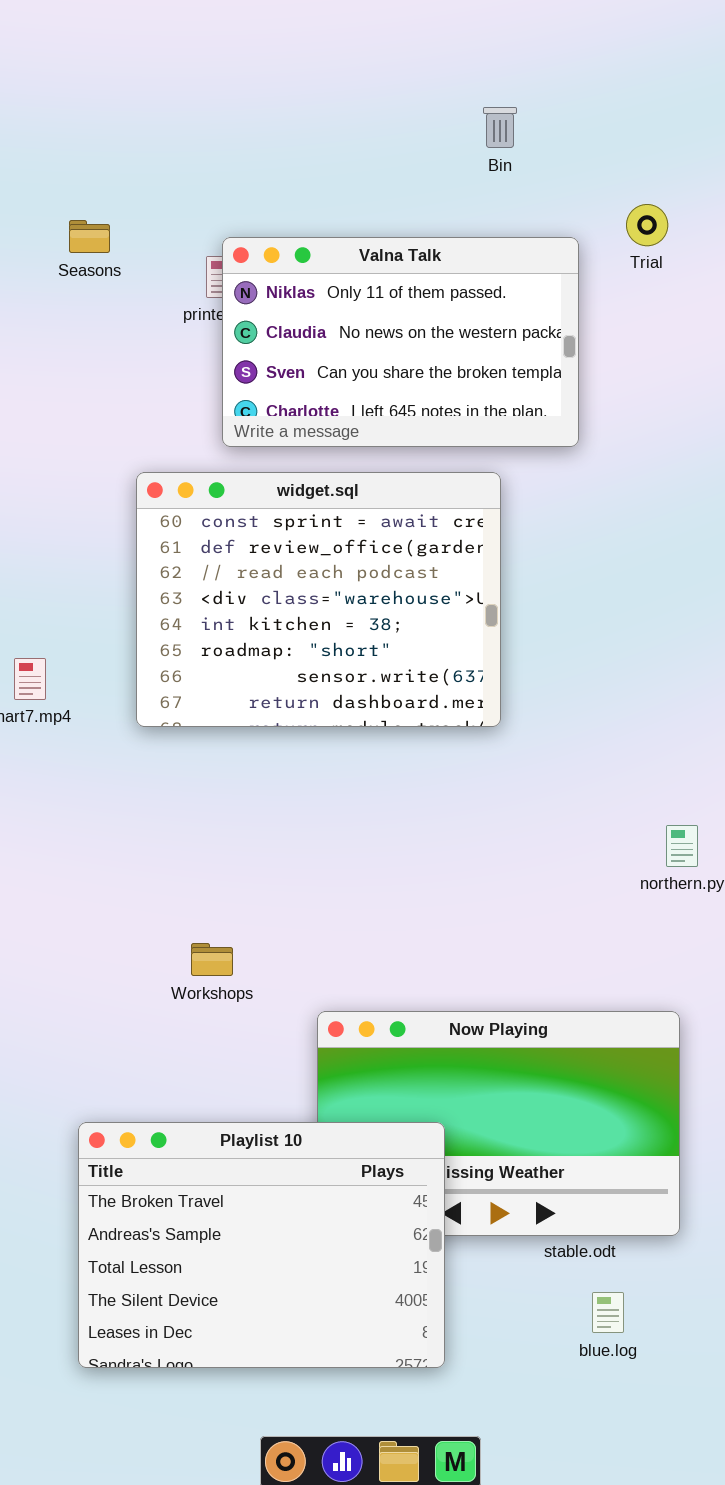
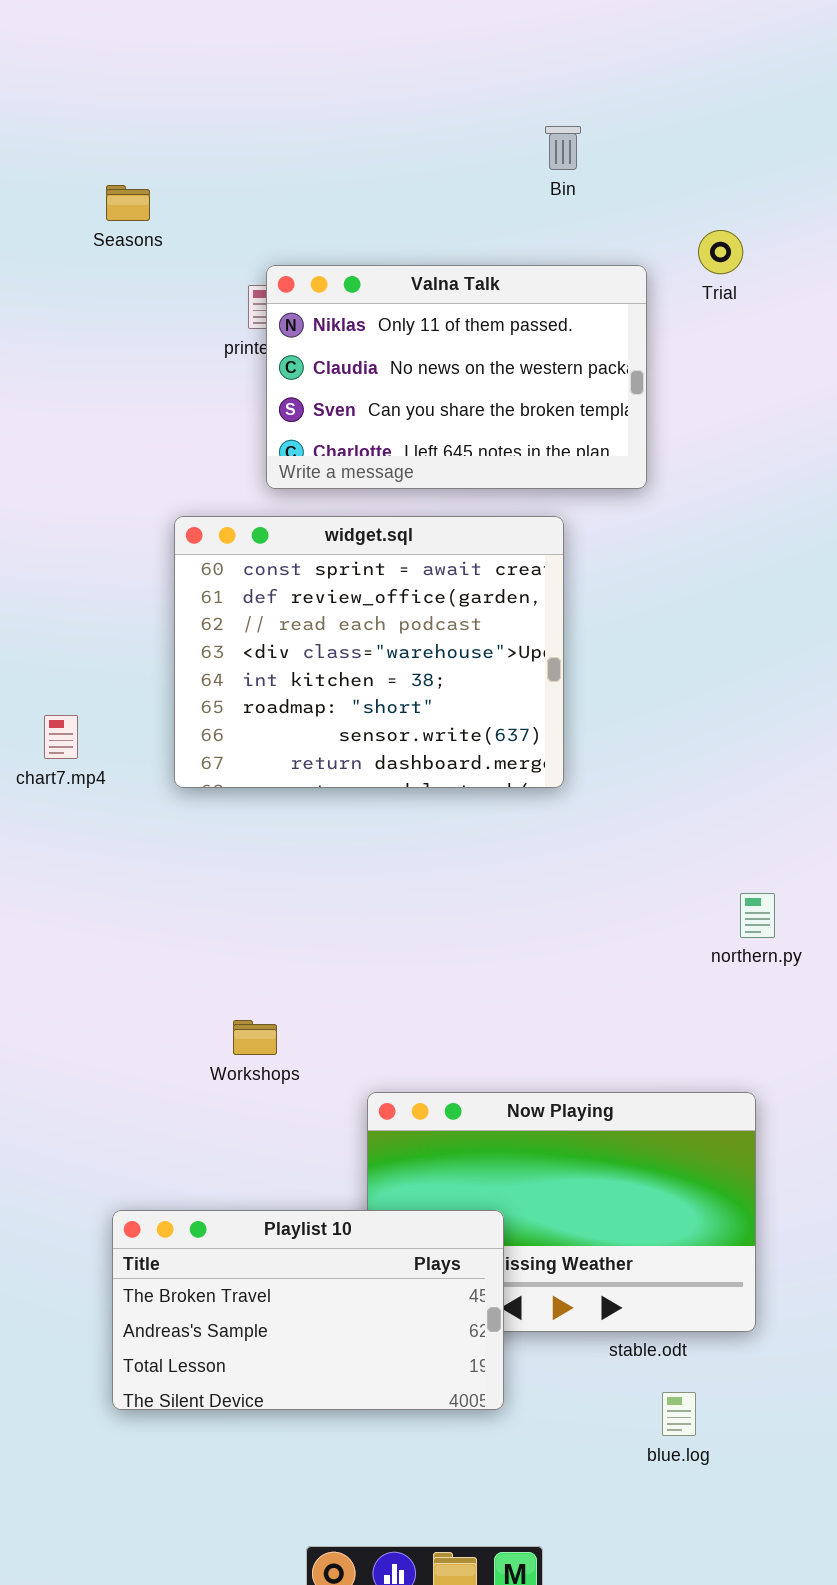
Seasons: [69,220,110,253] -> [106,185,150,221], moved
Playlist 10: [78,1122,445,1368] -> [112,1210,504,1410], resized

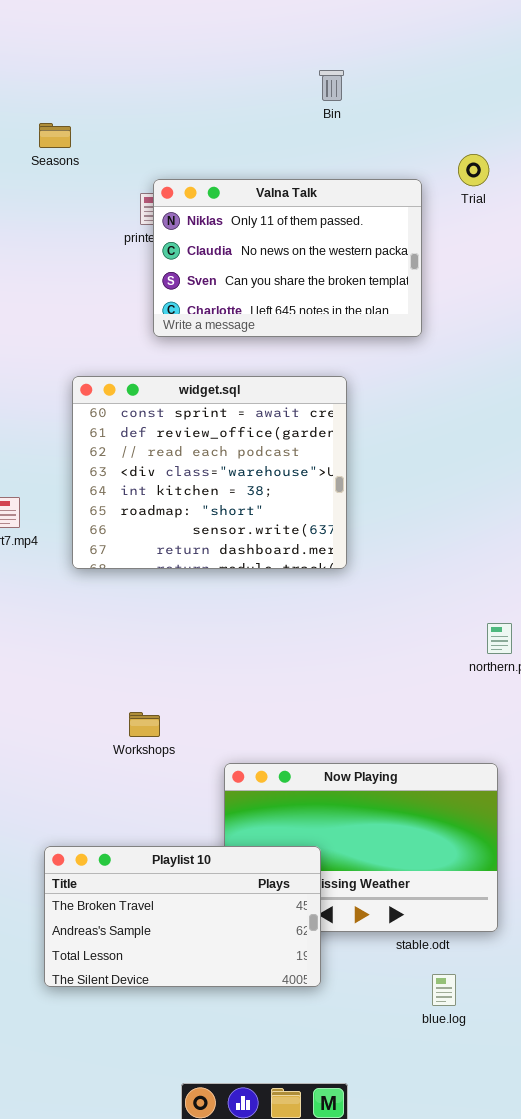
Bin: [545,126,581,170] -> [319,70,344,101], moved
widget.sql: [174,516,564,788] -> [72,376,347,569], moved

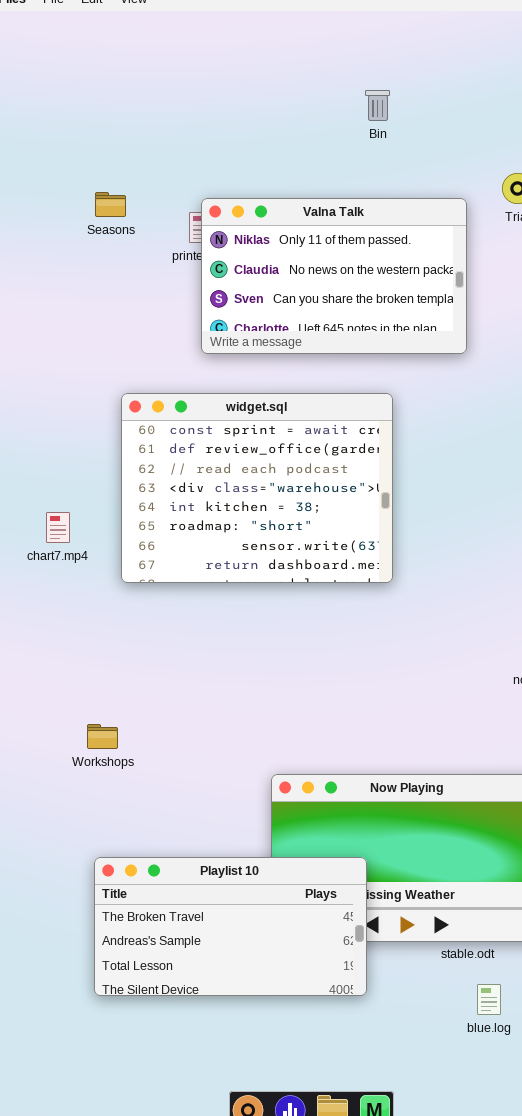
Seasons: [39,123,71,148] -> [95,192,126,217], moved
Workshops: [129,712,160,737] -> [87,724,118,749], moved

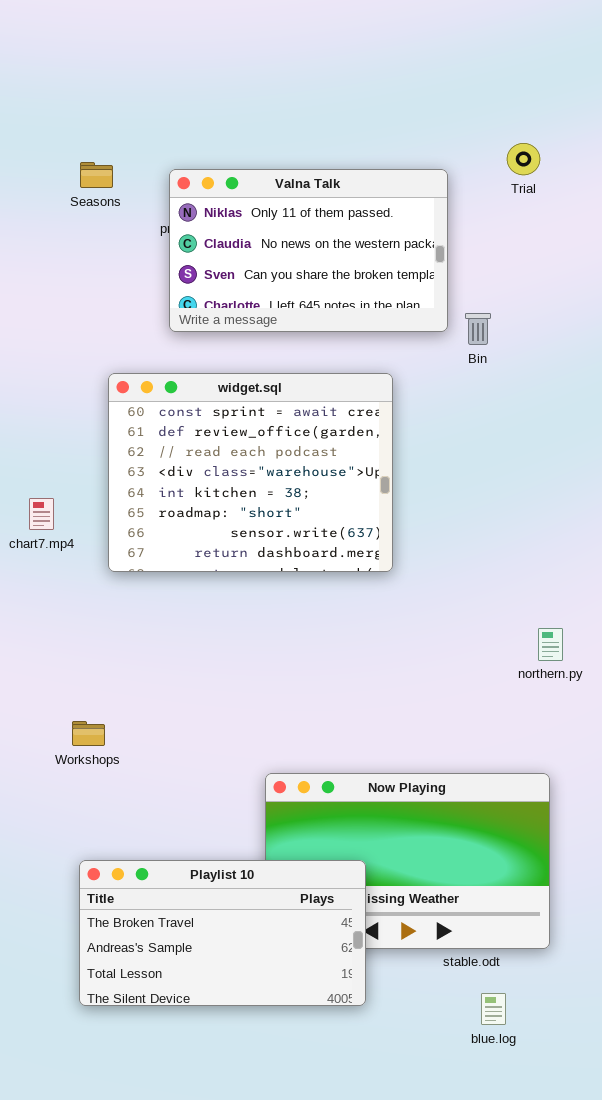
Bin: [365,90,390,121] -> [465,313,491,345], moved
Valna Talk: [201,198,467,354] -> [169,169,448,332], moved

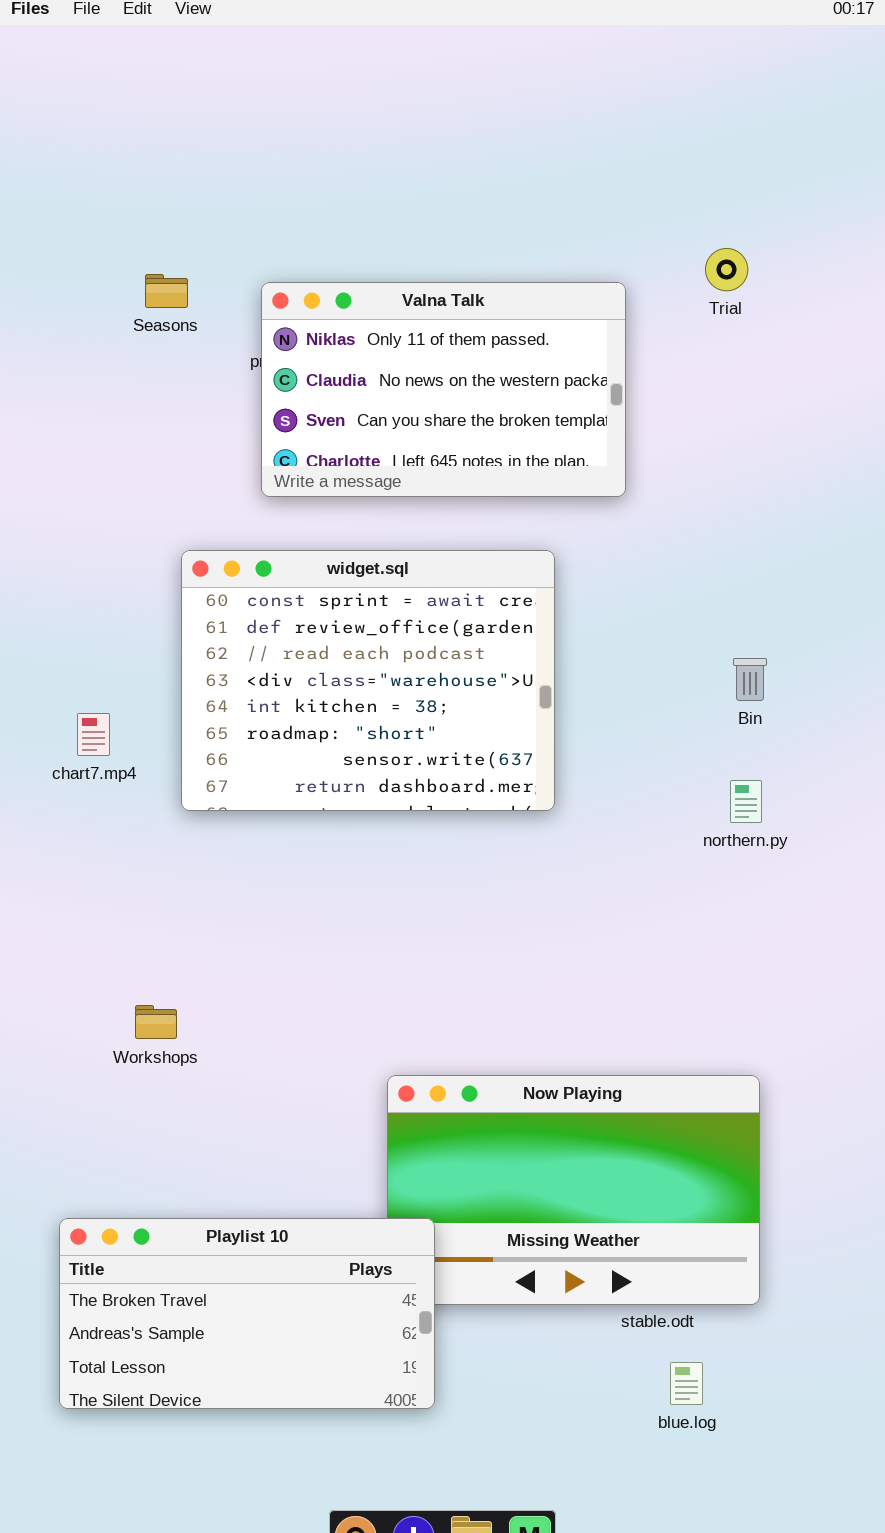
Bin: [465,313,491,345] -> [733,658,767,701], moved
northern.py: [538,628,563,661] -> [730,780,762,823], moved
Playlist 10: [79,860,366,1006] -> [59,1218,435,1409], moved

